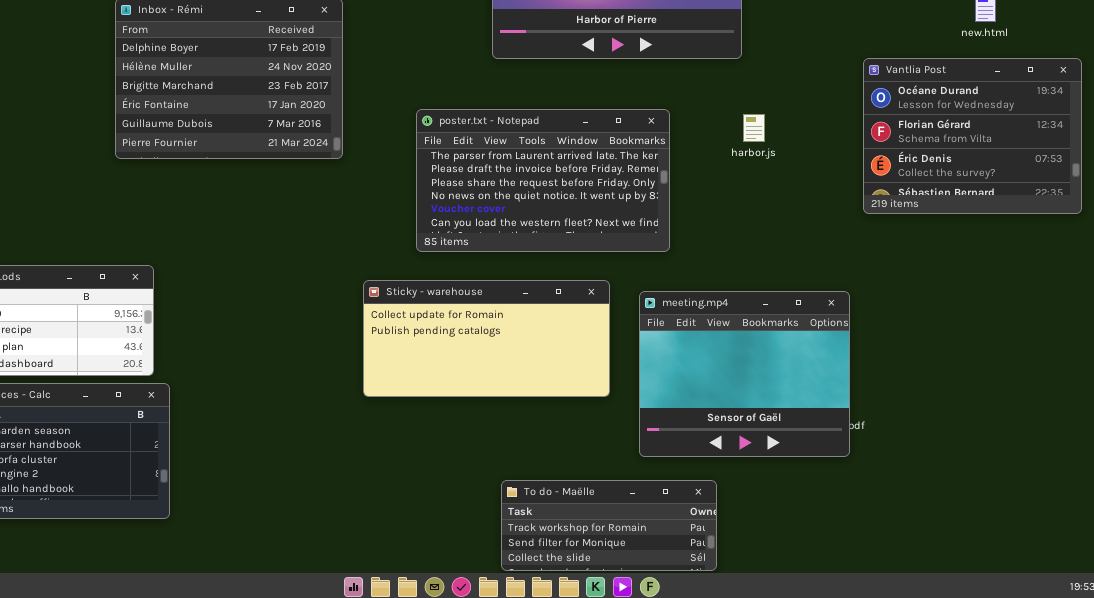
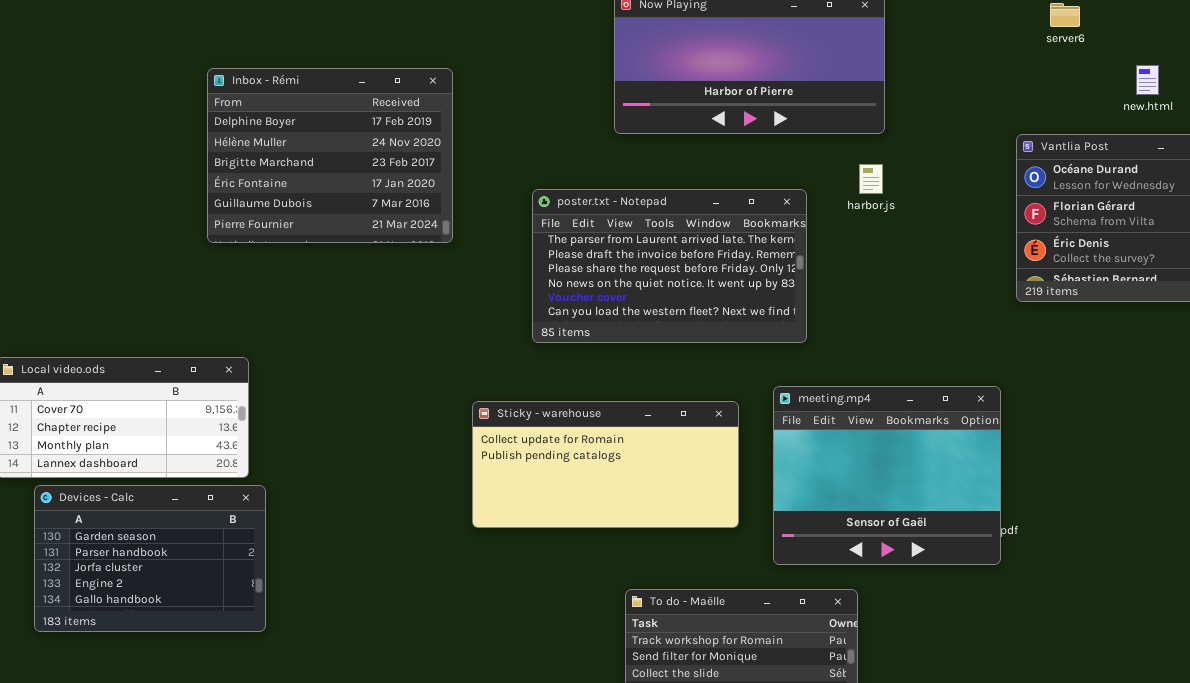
harbor.js: [743,114,765,142] -> [859,164,883,194], moved
Sticky - warehouse: [363,280,610,397] -> [472,401,739,528], moved

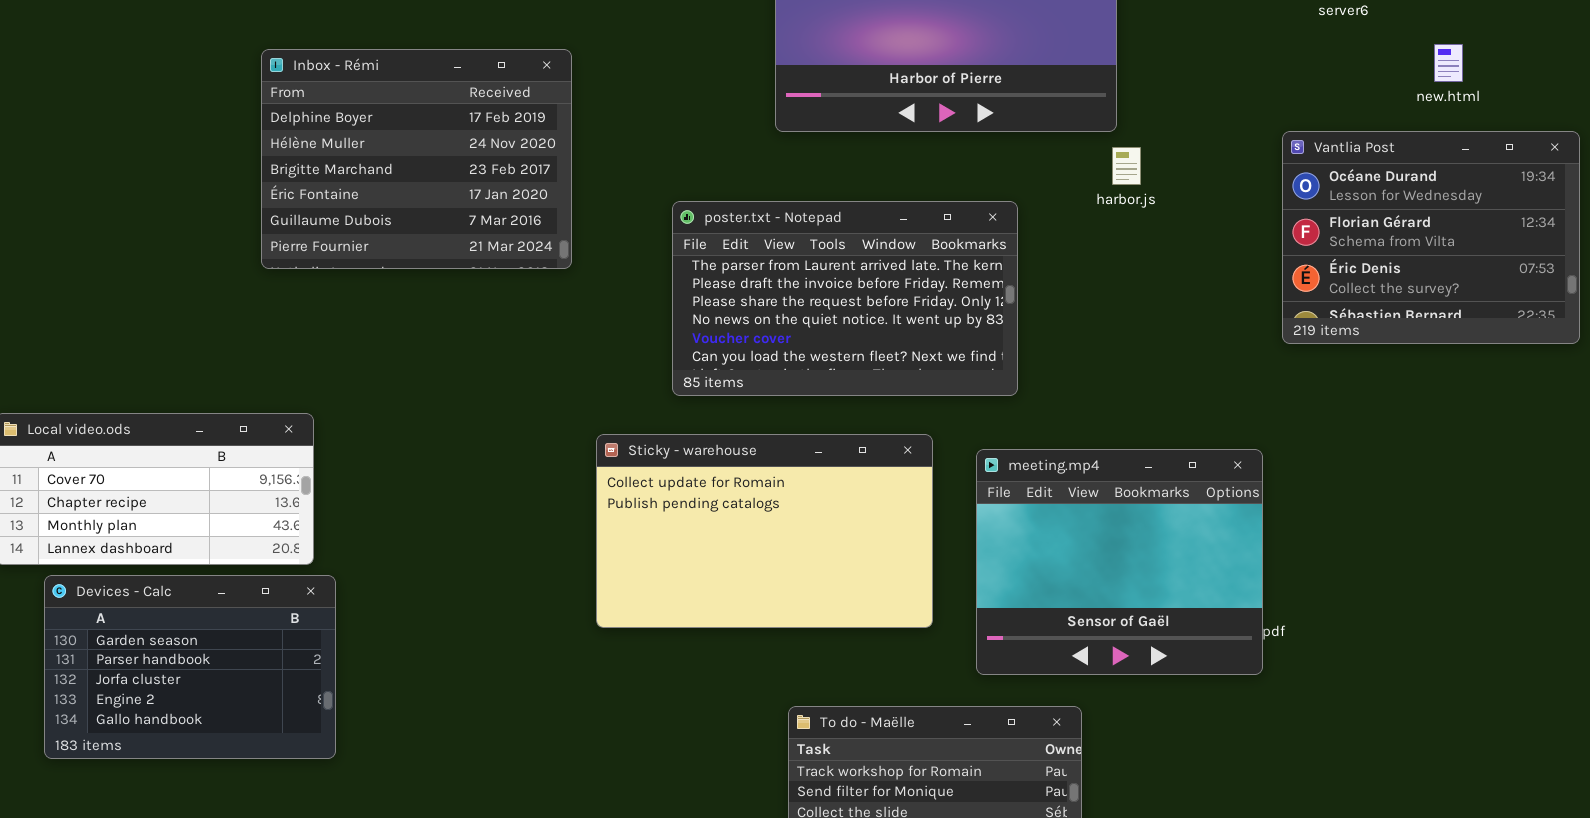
harbor.js: [859,164,883,194] -> [1112,147,1141,185], moved
Sticky - warehouse: [472,401,739,528] -> [596,434,933,628], resized

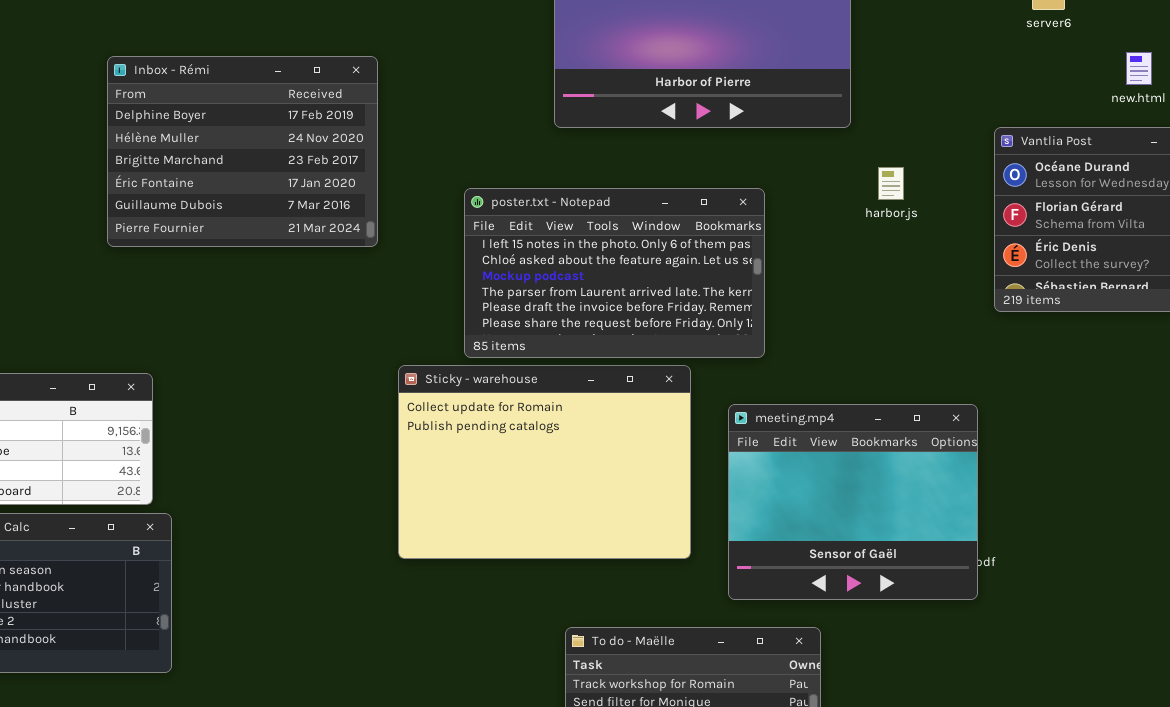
harbor.js: [1112,147,1141,185] -> [878,167,904,200], moved
poster.txt - Notepad: [672,201,1018,396] -> [464,188,765,358], scrolled up 3 rows
Sticky - warehouse: [596,434,933,628] -> [398,365,691,559], resized

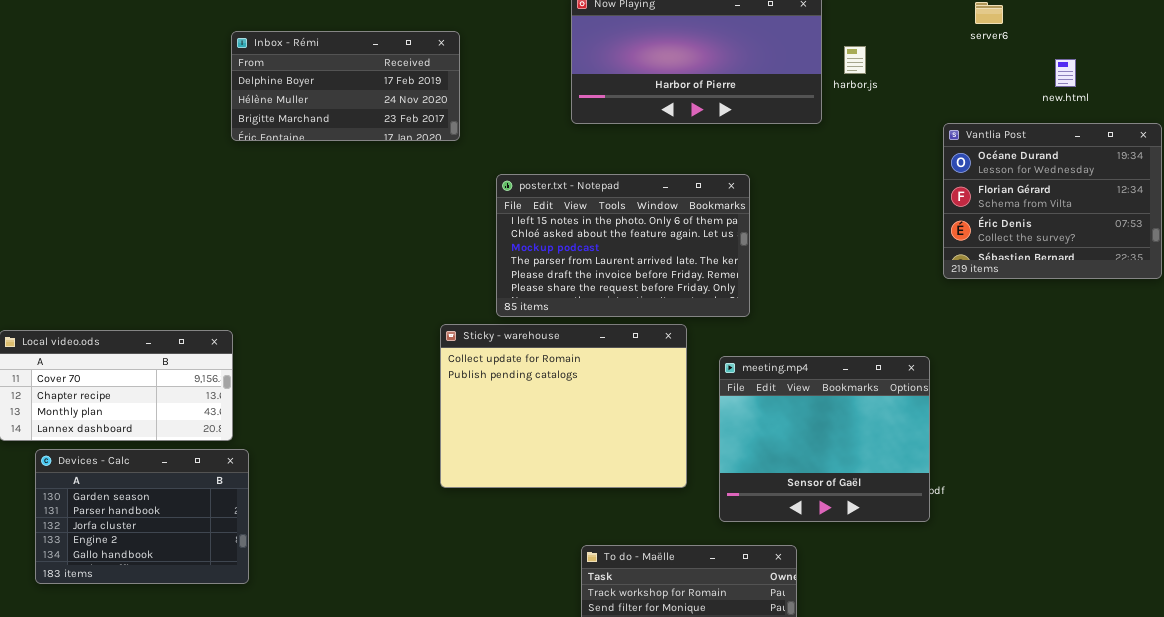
Inbox - Rémi: [107,56,378,247] -> [231,31,460,141], moved, resized
harbor.js: [878,167,904,200] -> [844,46,866,74], moved

